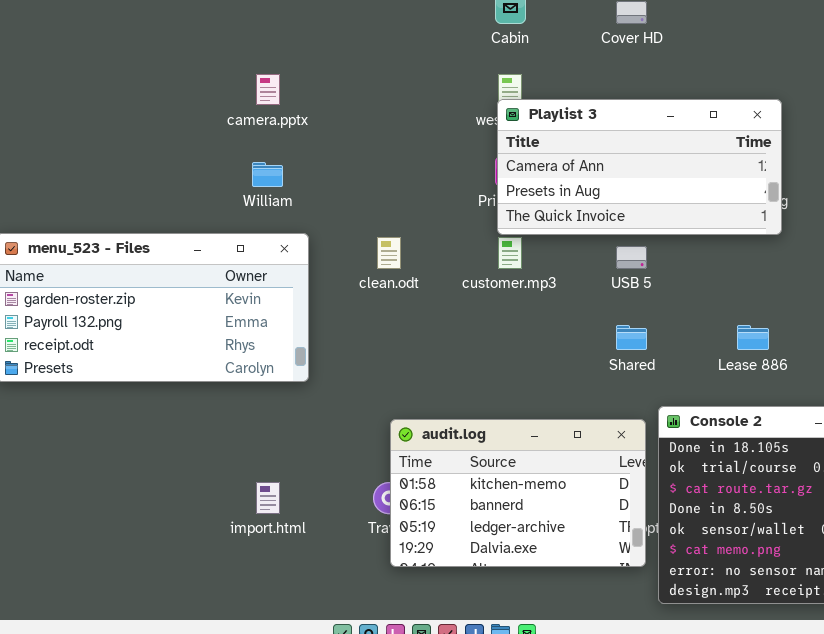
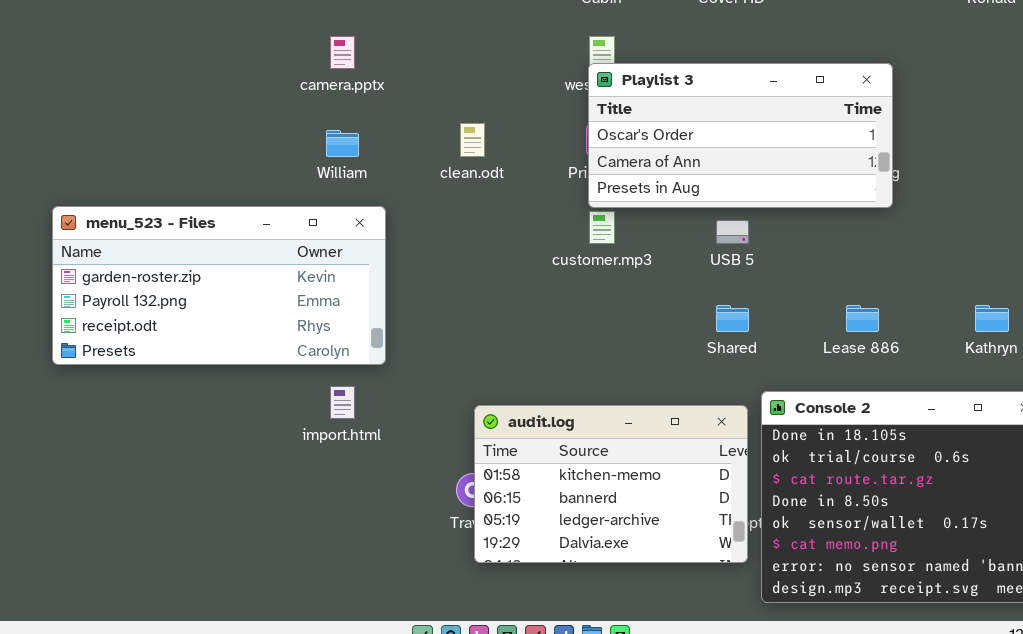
Playlist 3: [497,99,782,235] -> [588,63,893,208], scrolled up 1 row
clean.odt: [377,237,401,269] -> [460,123,485,157], moved
import.html: [256,482,280,514] -> [330,386,355,419], moved

